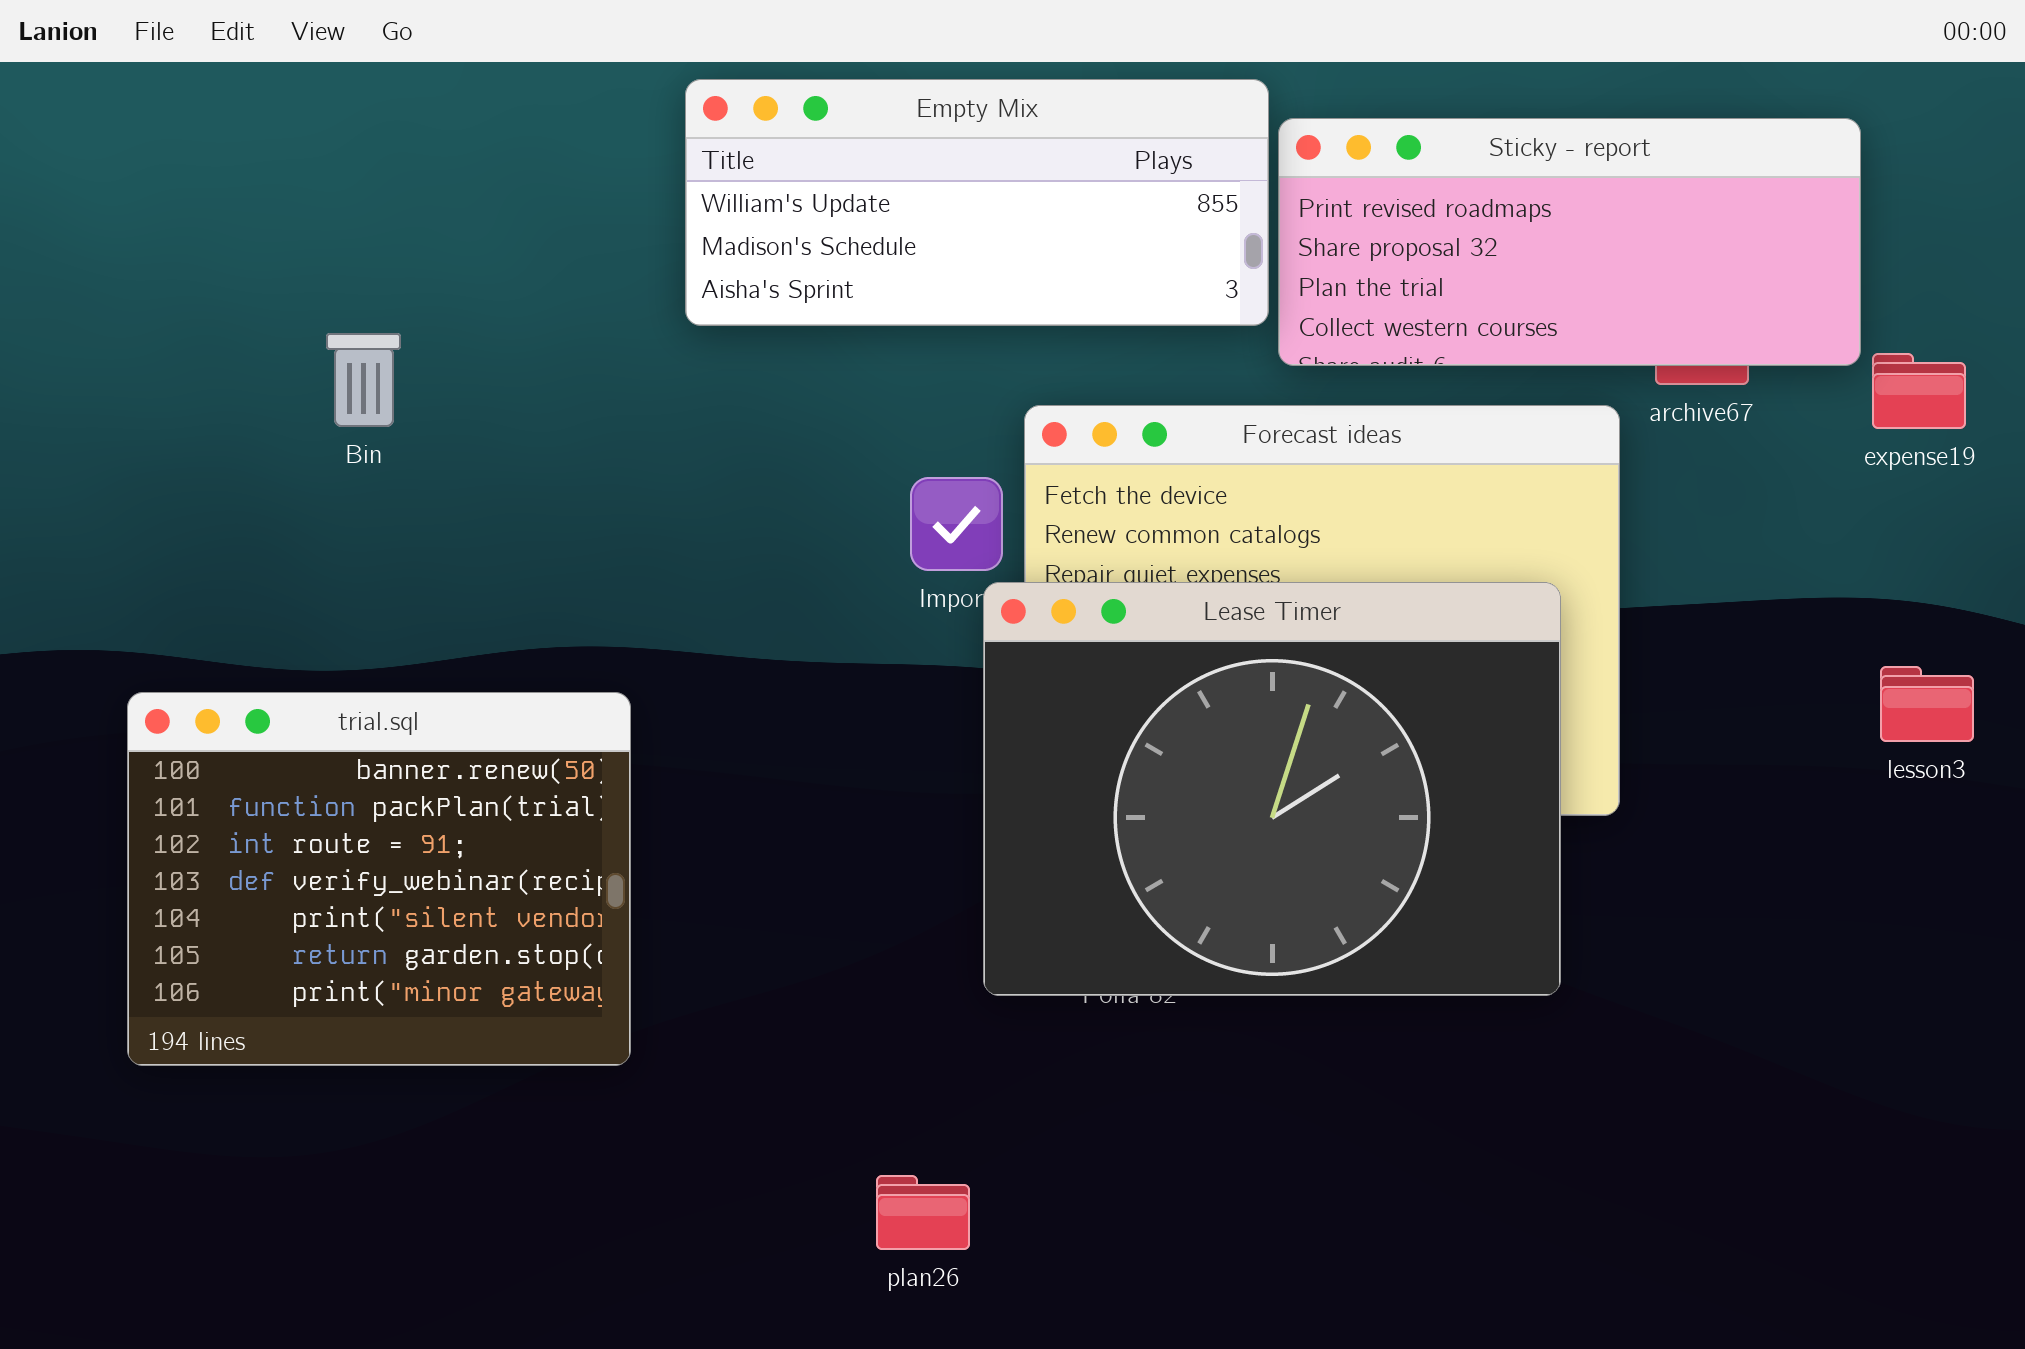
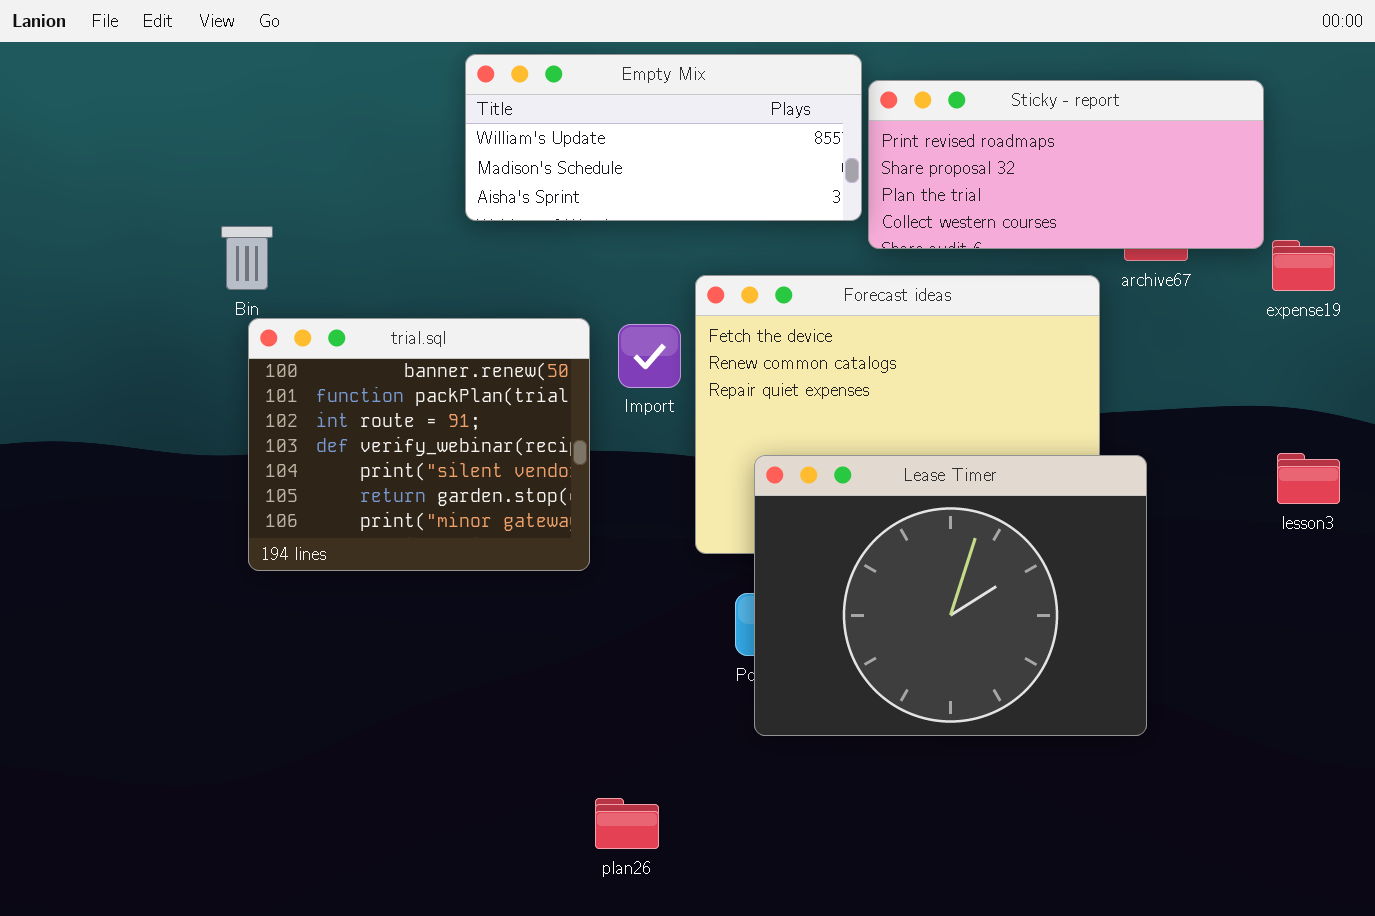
Lease Timer: [983,582,1561,996] -> [754,455,1147,736], moved
trial.sql: [127,692,631,1066] -> [248,318,590,571], moved

